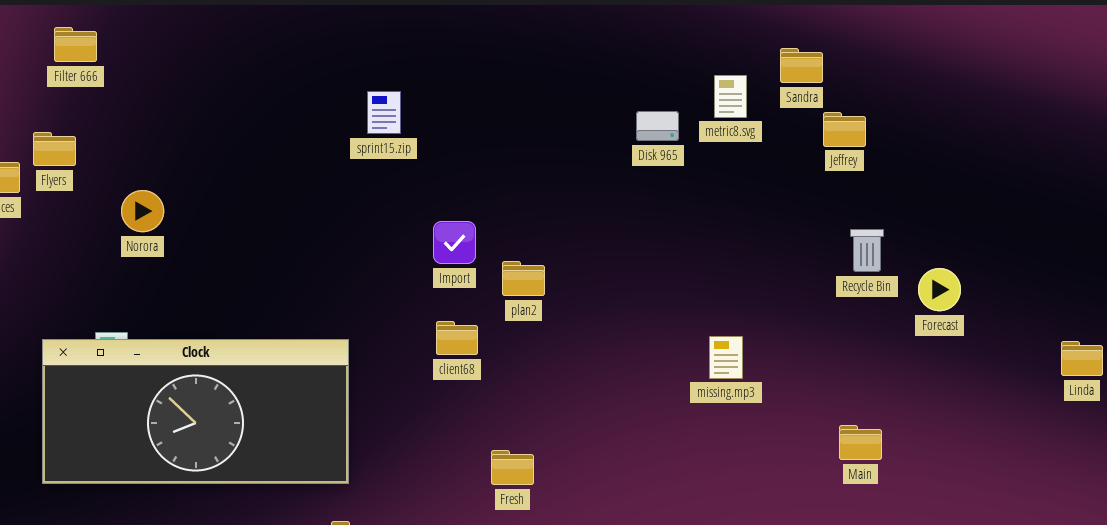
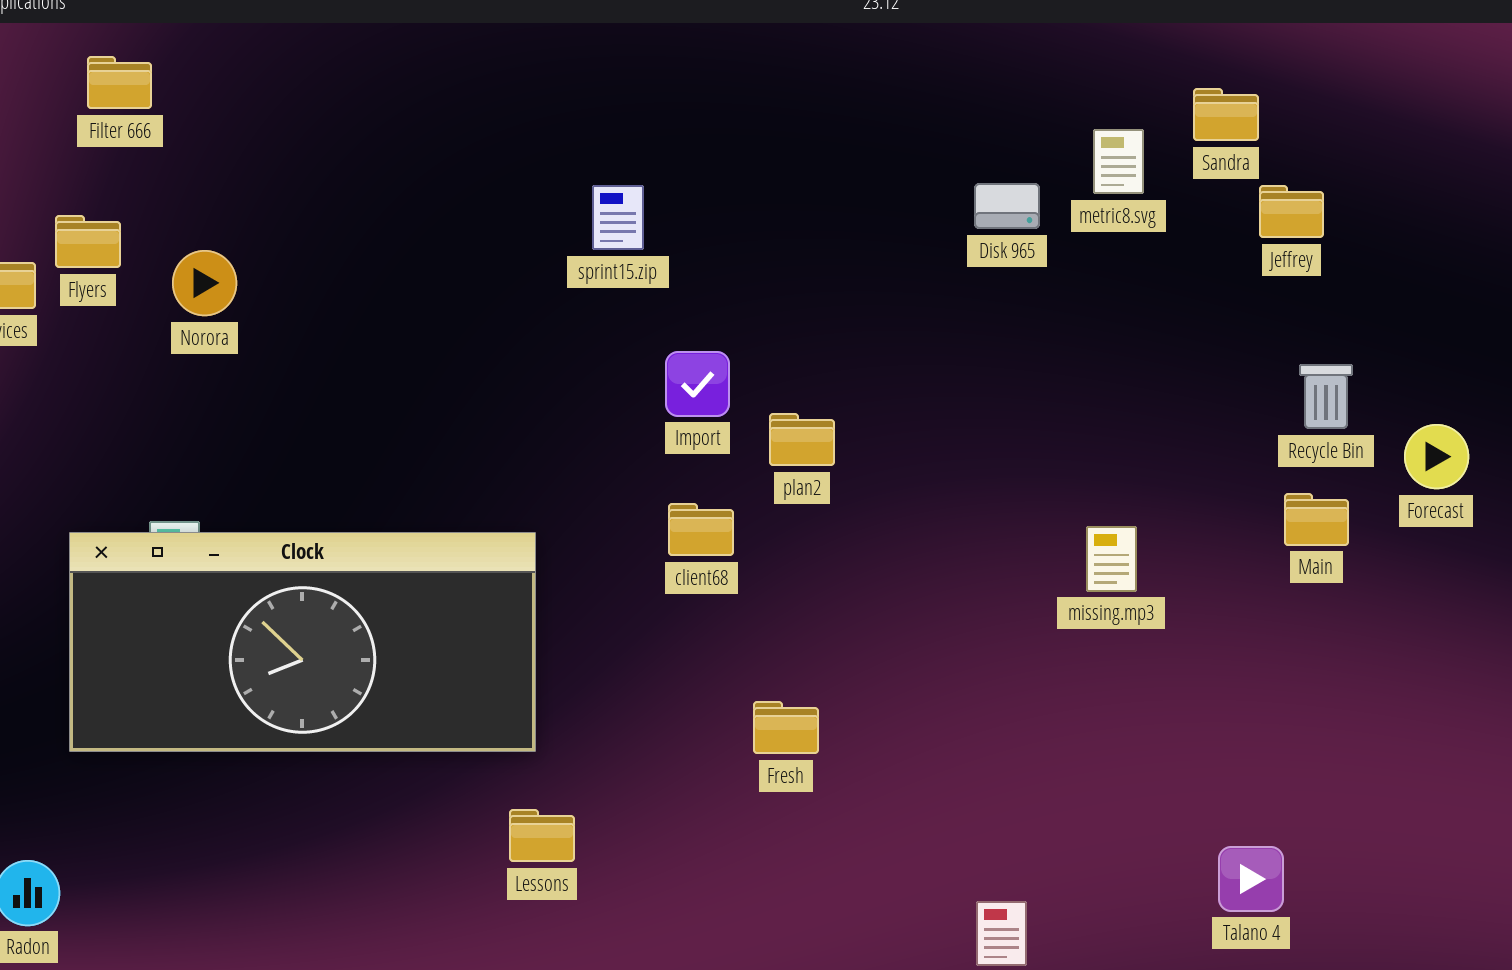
sprint15.zip: [367,91,401,134] -> [592,185,644,250], moved
Norora: [121,190,164,232] -> [172,250,237,316], moved
Main: [839,425,882,460] -> [1284,493,1349,546], moved

